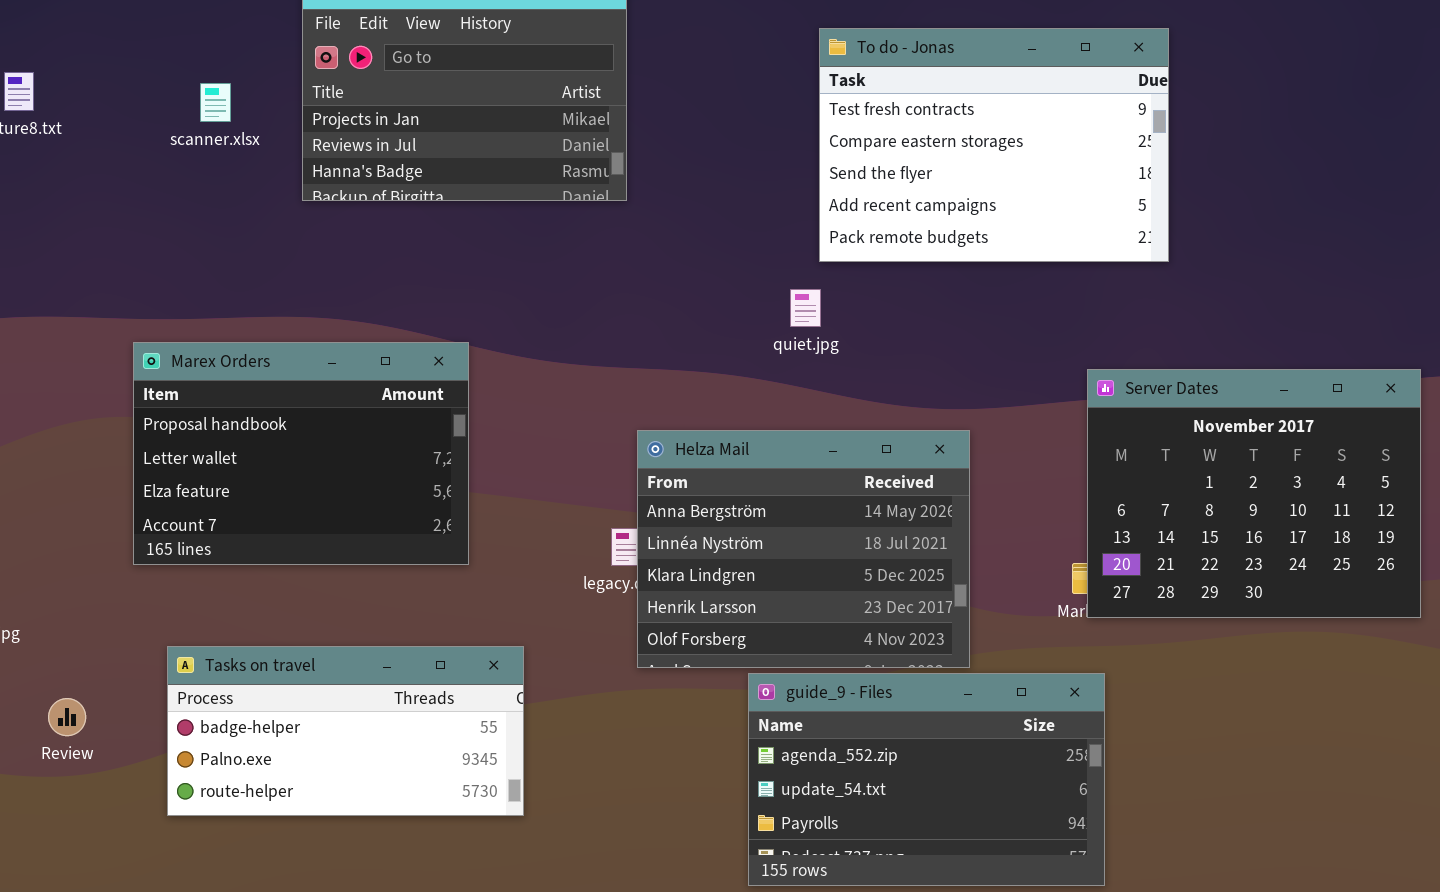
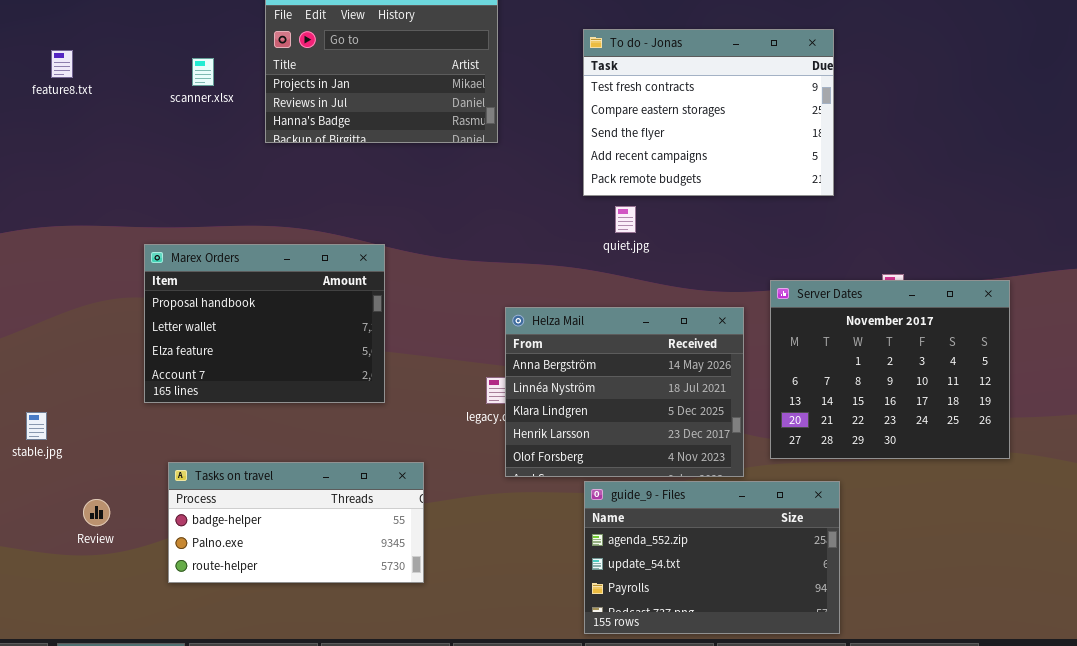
To do - Jonas: [819,28,1169,262] -> [583,29,834,196], moved
Server Dates: [1087,369,1421,618] -> [770,280,1010,459], moved

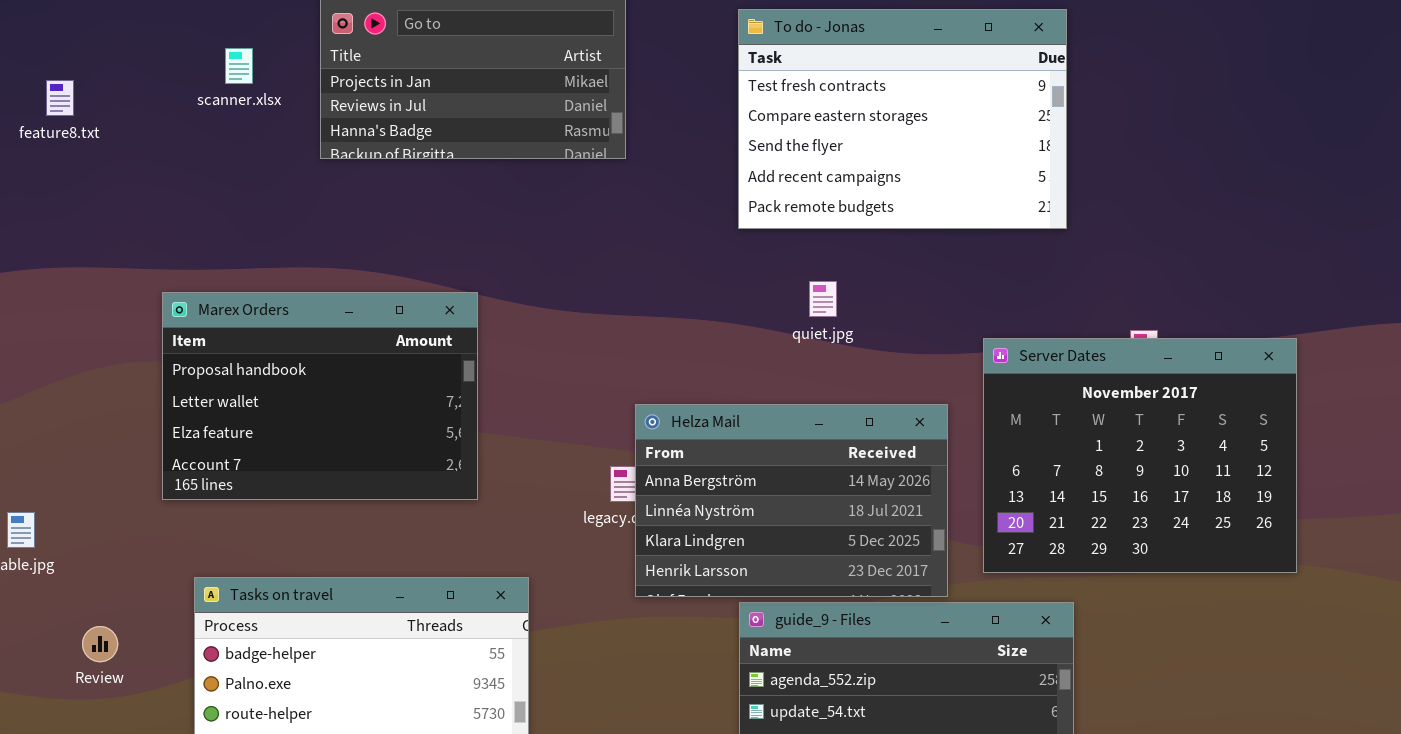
feature8.txt: [51,50,73,78] -> [46,80,74,116], moved
quiet.jpg: [615,206,636,233] -> [809,281,837,317], moved
Helza Mail: [505,307,744,477] -> [635,404,948,597], resized

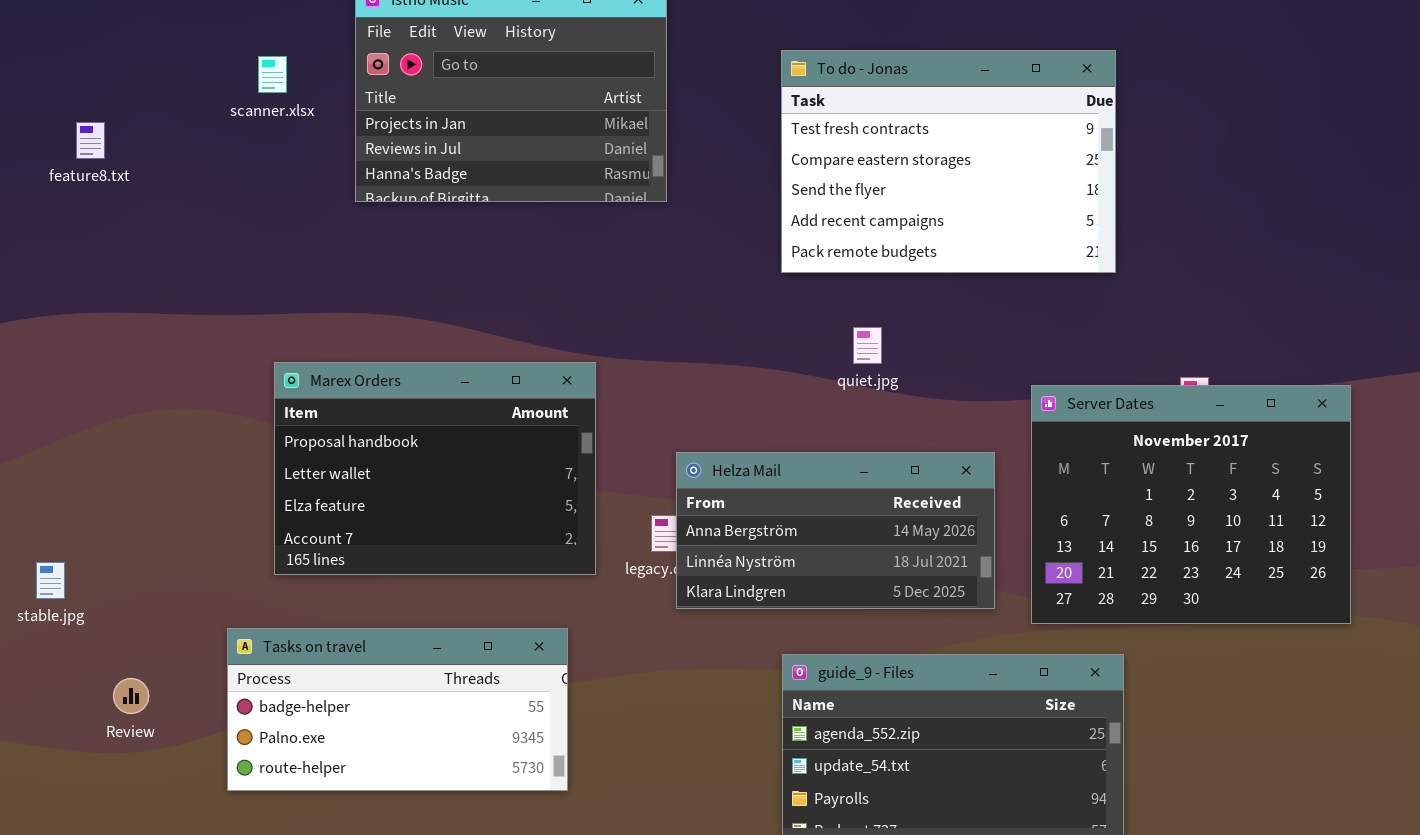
scanner.xlsx: [225,48,253,84] -> [258,56,287,93], moved
Marex Orders: [162,292,478,500] -> [274,362,596,575], moved
Helza Mail: [635,404,948,597] -> [676,452,995,609], resized

